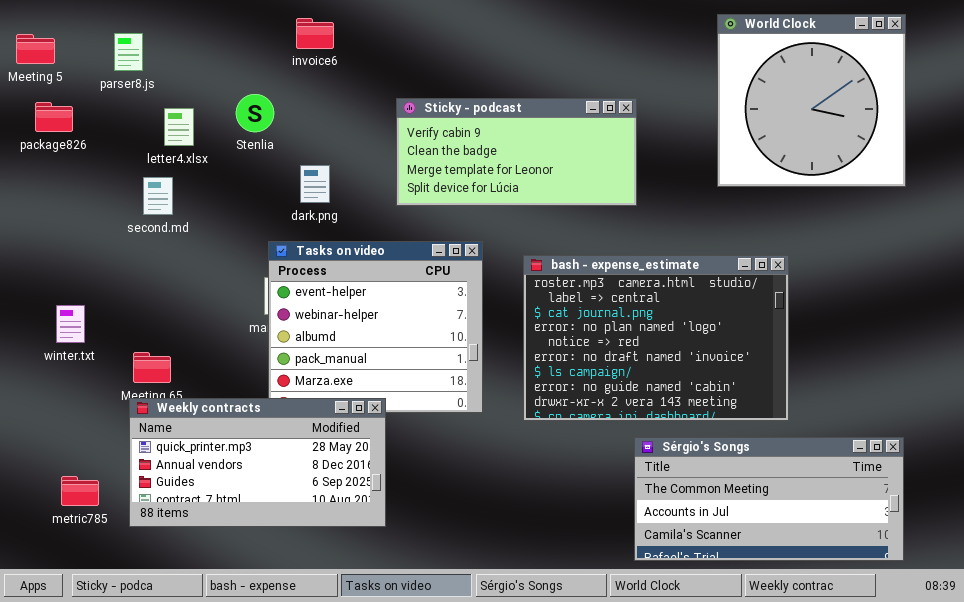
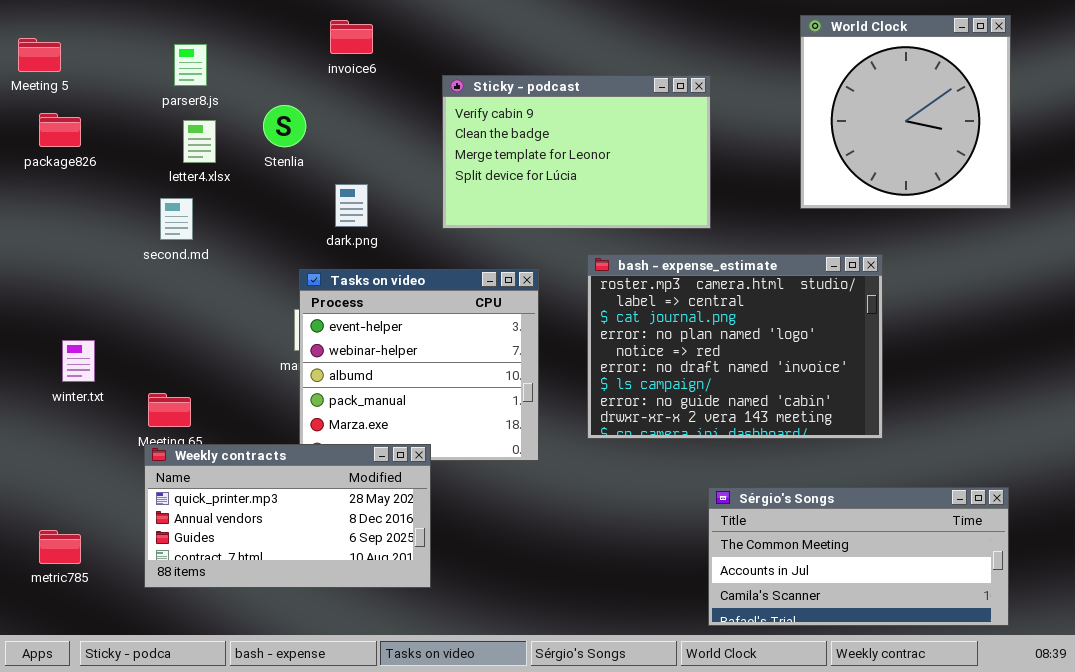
parser8.js: [114,33,143,71] -> [174,44,207,86], moved
Sticky - podcast: [396,98,637,206] -> [442,75,711,229], resized
bash - expense_estimate: [523,255,789,421] -> [587,254,883,439], moved
metric785: [61,476,99,506] -> [39,530,81,564], moved

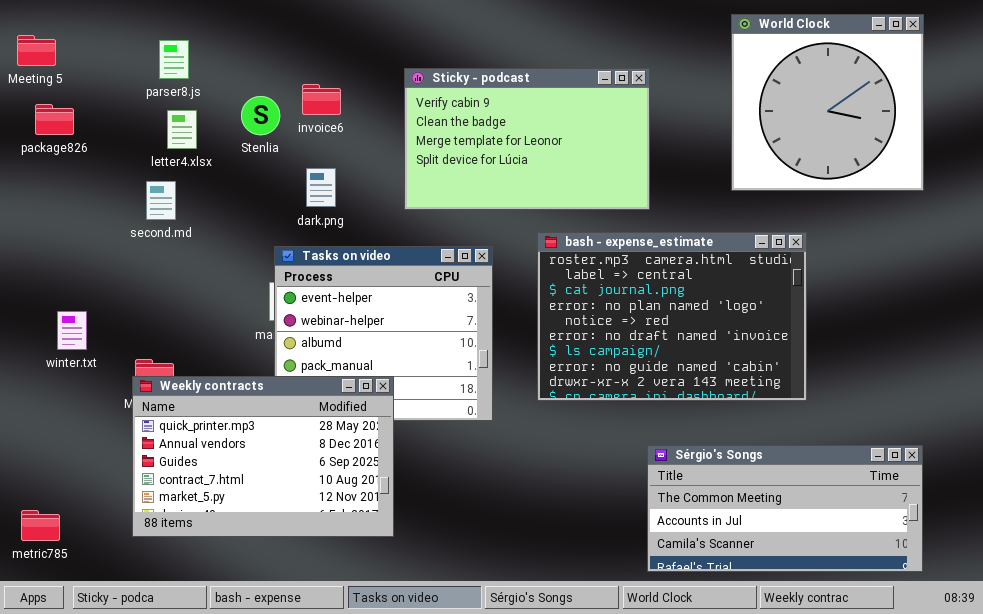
invoice6: [330,20,373,54] -> [302,84,341,115], moved
Weekly contracts: [144,444,431,588] -> [132,376,394,537], resized
metric785: [39,530,81,564] -> [21,510,60,541], moved

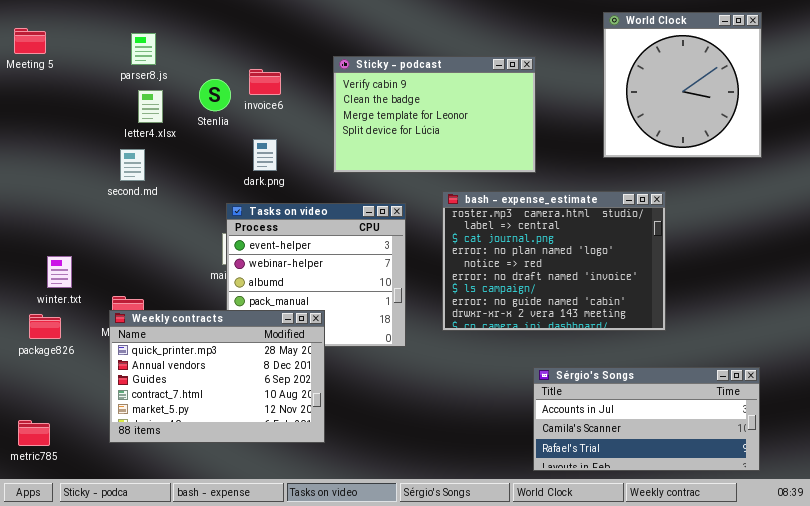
package826: [35,104,74,135] -> [29,314,61,339], moved
Sérgio's Songs: [647,445,923,572] -> [533,367,760,471], scrolled down 1 row

